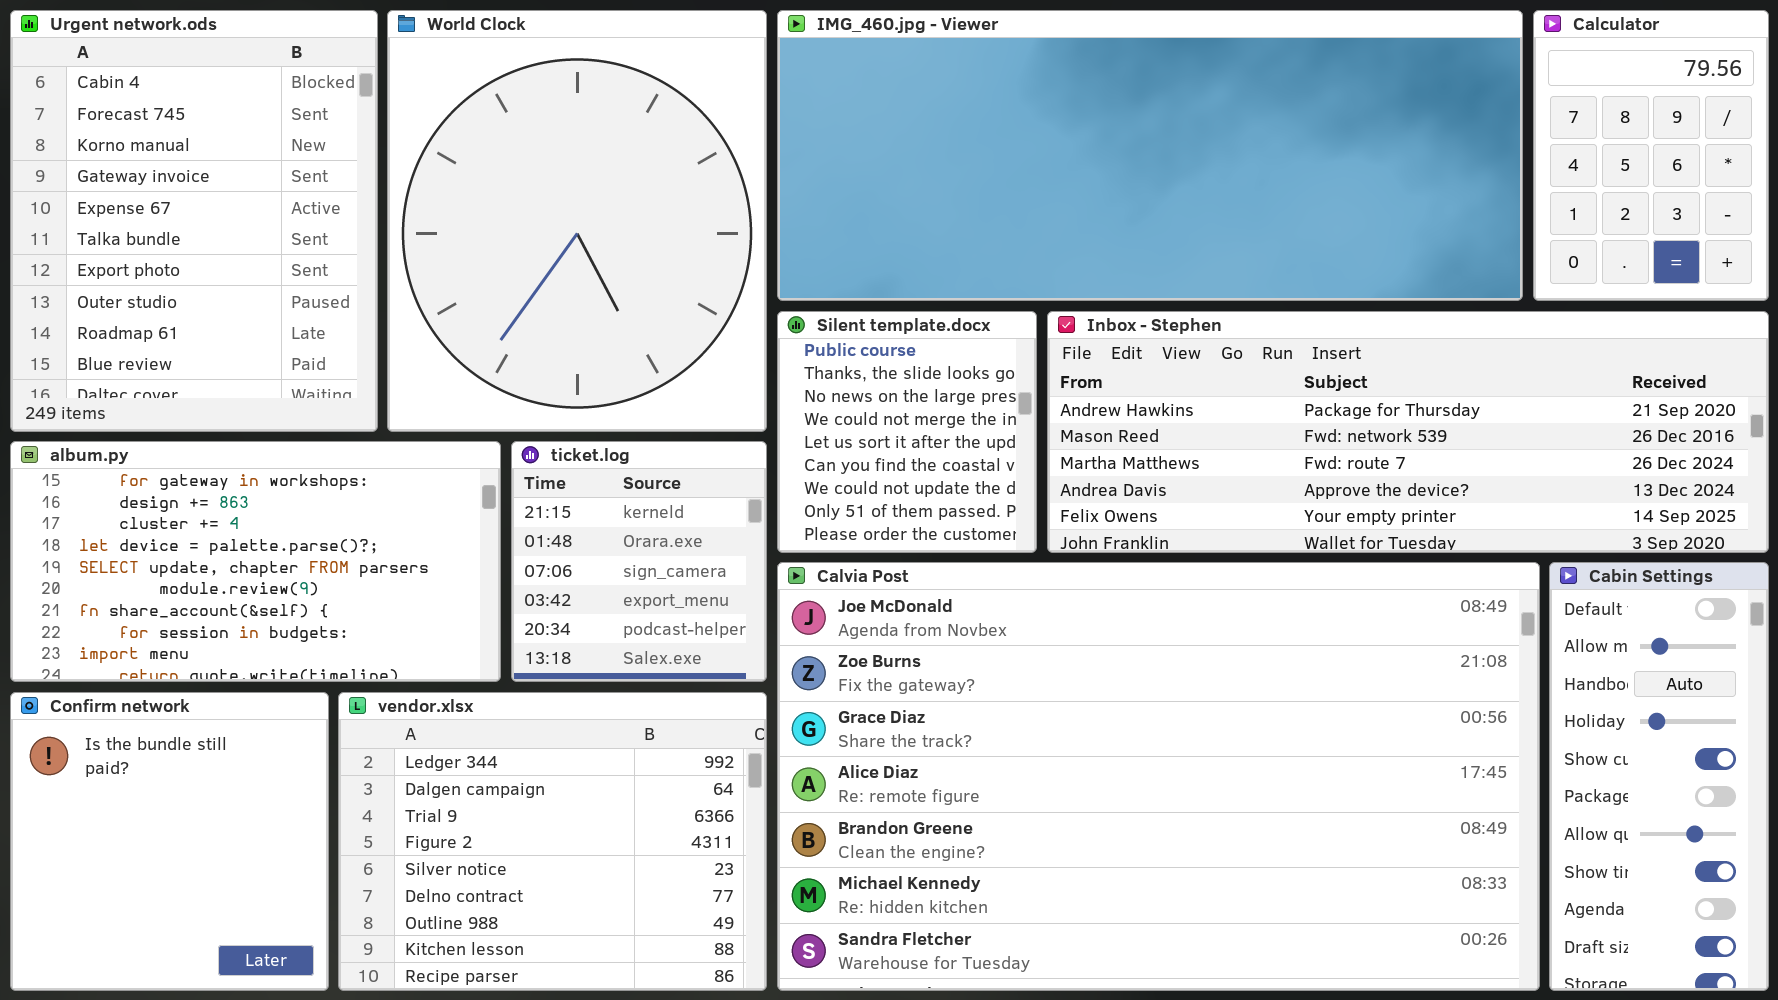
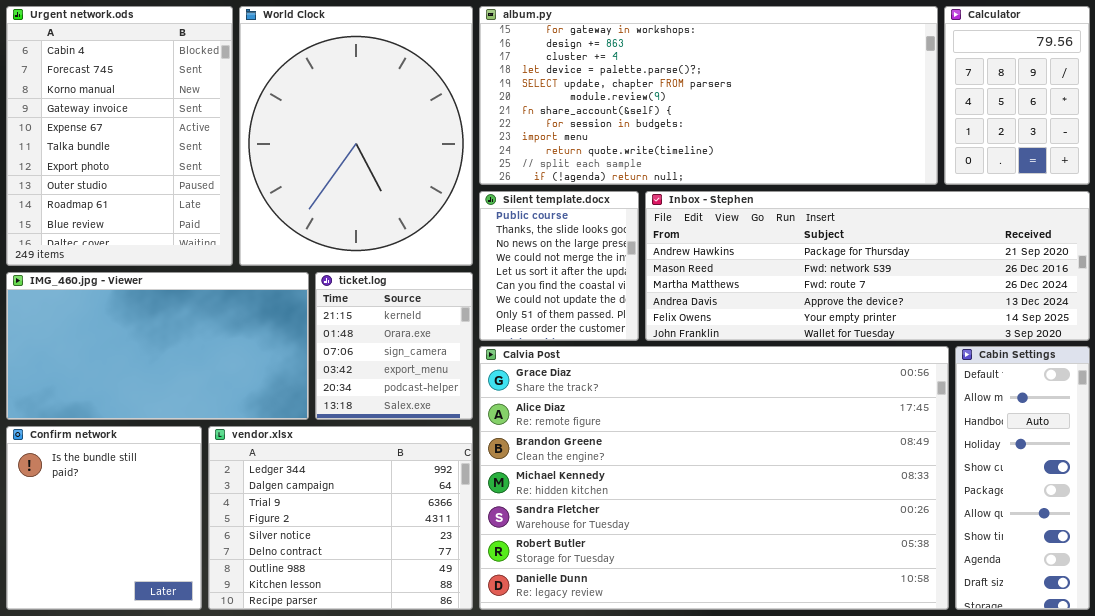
IMG_460.jpg - Viewer: [777,10,1523,301] -> [6,272,309,420], moved, resized
album.py: [10,441,501,682] -> [479,6,938,185], moved, resized
Calvia Post: [777,562,1540,991] -> [479,346,949,610], scrolled down 2 rows

